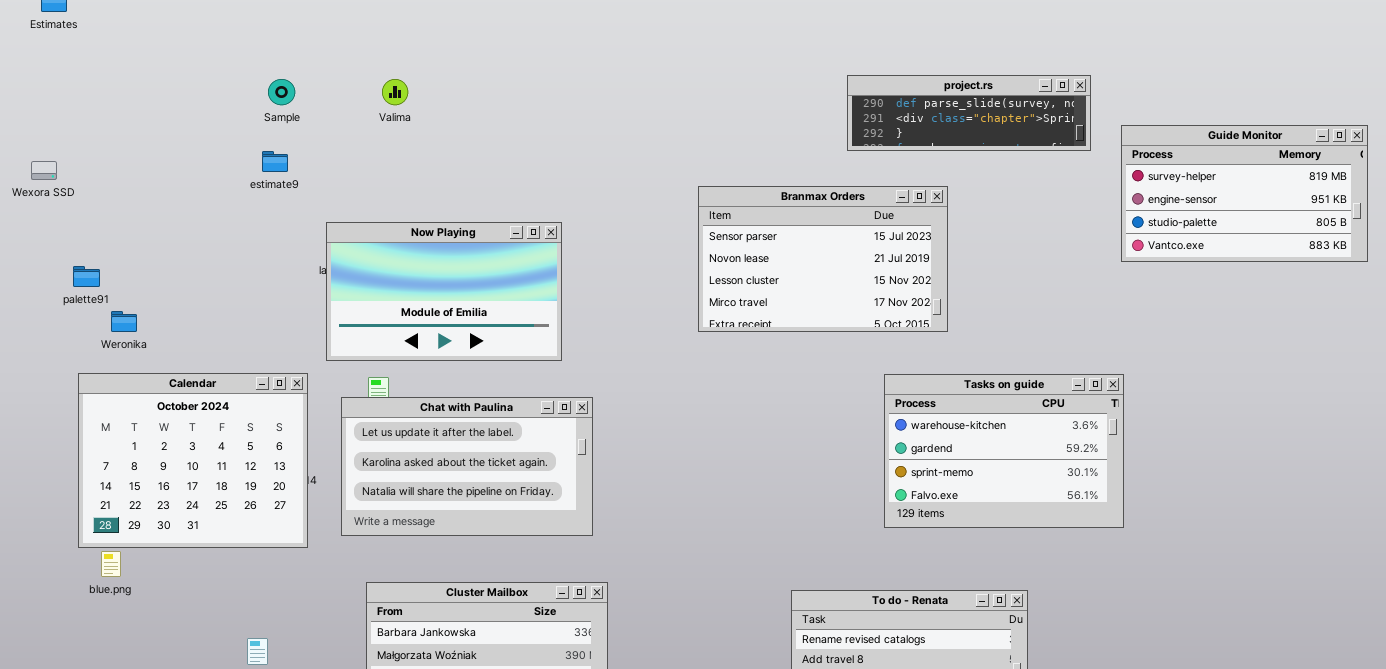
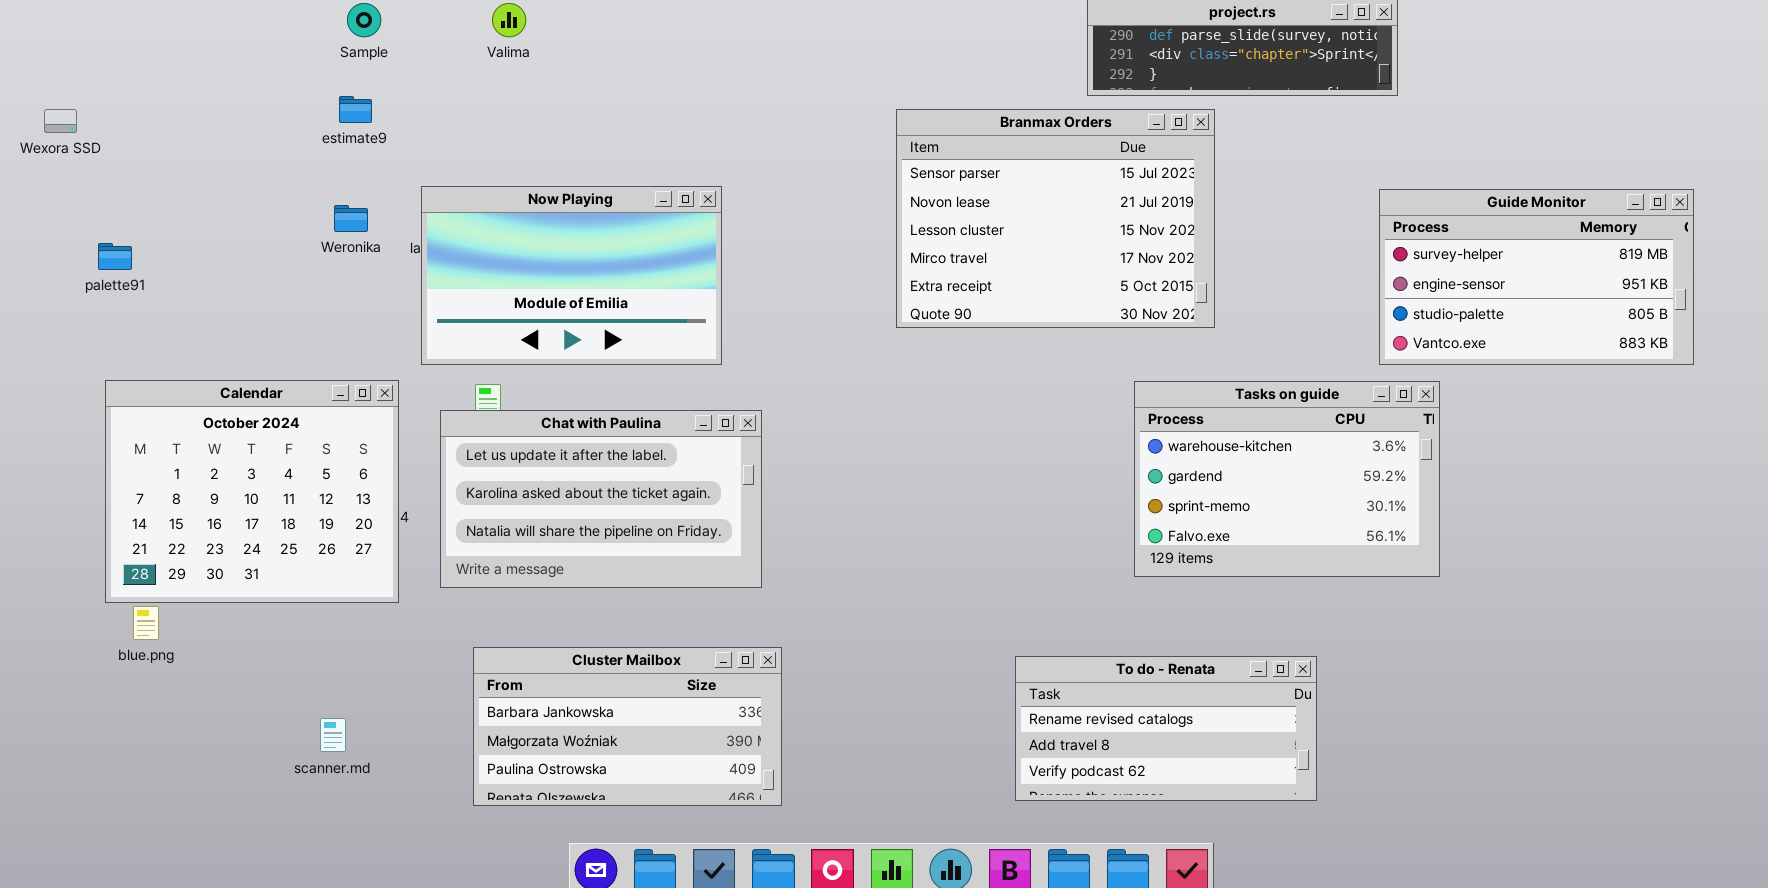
Guide Monitor: [1121,125,1368,262] -> [1379,189,1694,365], moved
Branmax Orders: [698,186,948,332] -> [896,109,1215,328], resized
Weronika: [111,311,137,332] -> [334,205,368,232], moved

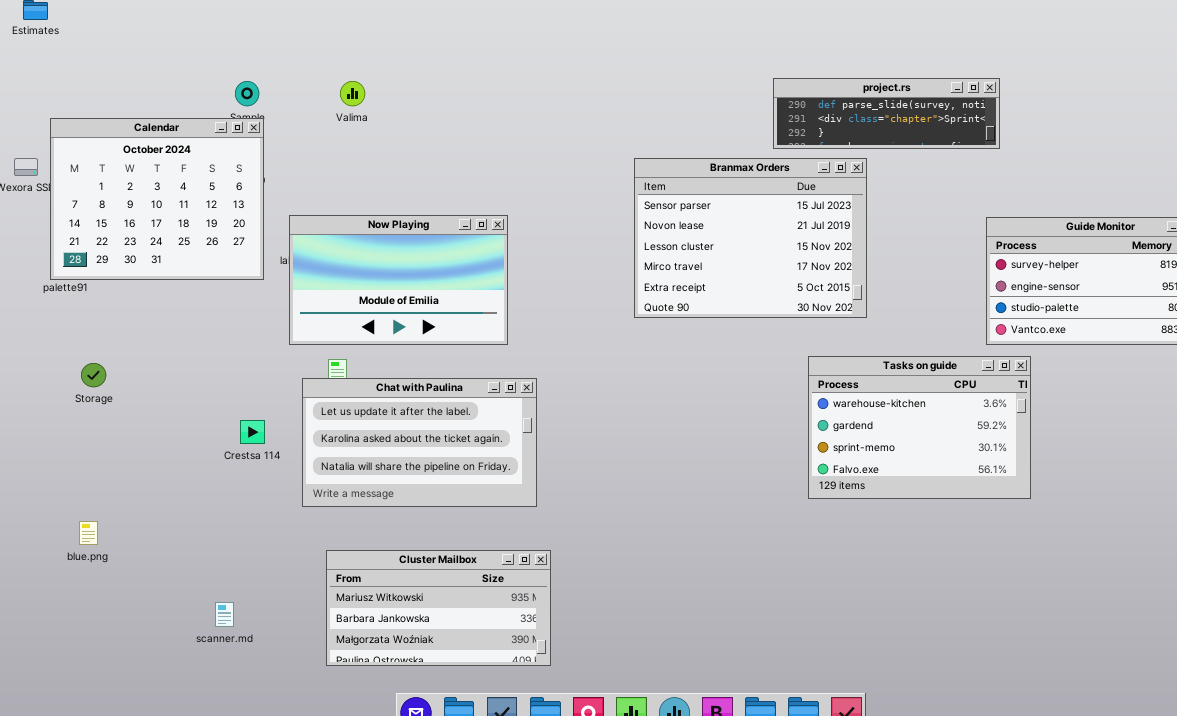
Calendar: [105,380,399,603] -> [50,118,264,280], moved
Cluster Mailbox: [473,647,782,806] -> [326,550,551,666], scrolled up 1 row
To do - Renata: [1015,656,1317,801] -> none, closed

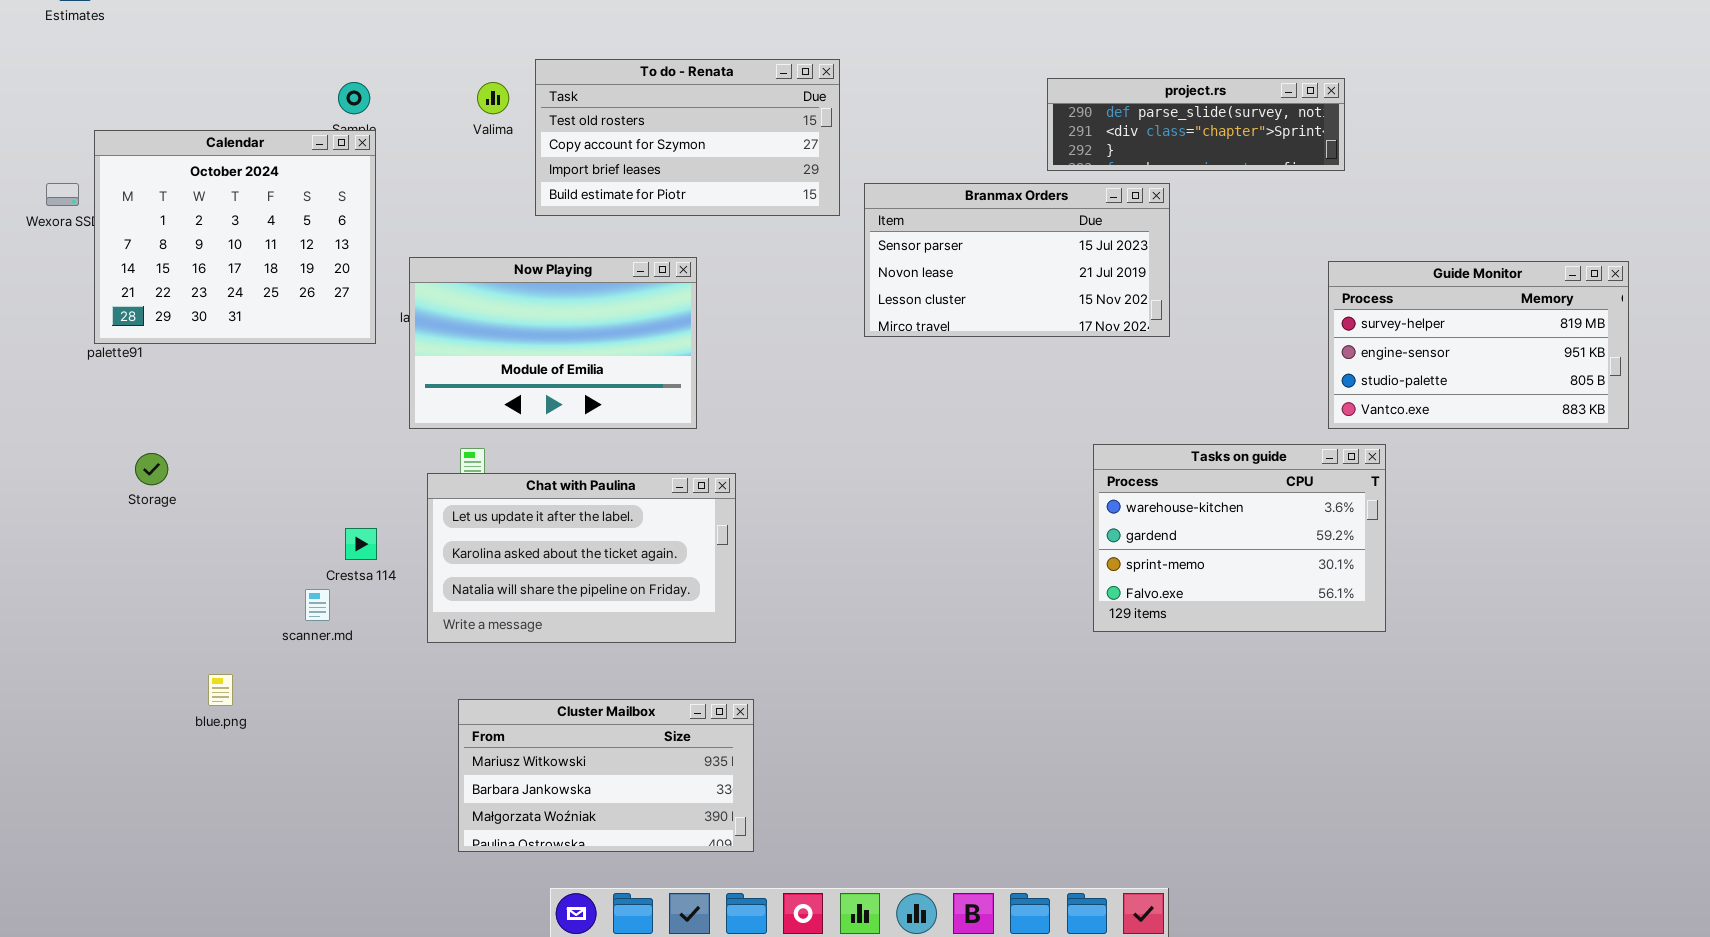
To do - Renata: none -> [535,59,840,216], opened
Branmax Orders: [634,158,867,318] -> [864,183,1170,337], resized
blue.png: [79,521,98,545] -> [208,674,233,706], moved
scanner.md: [215,602,234,627] -> [305,589,330,621], moved

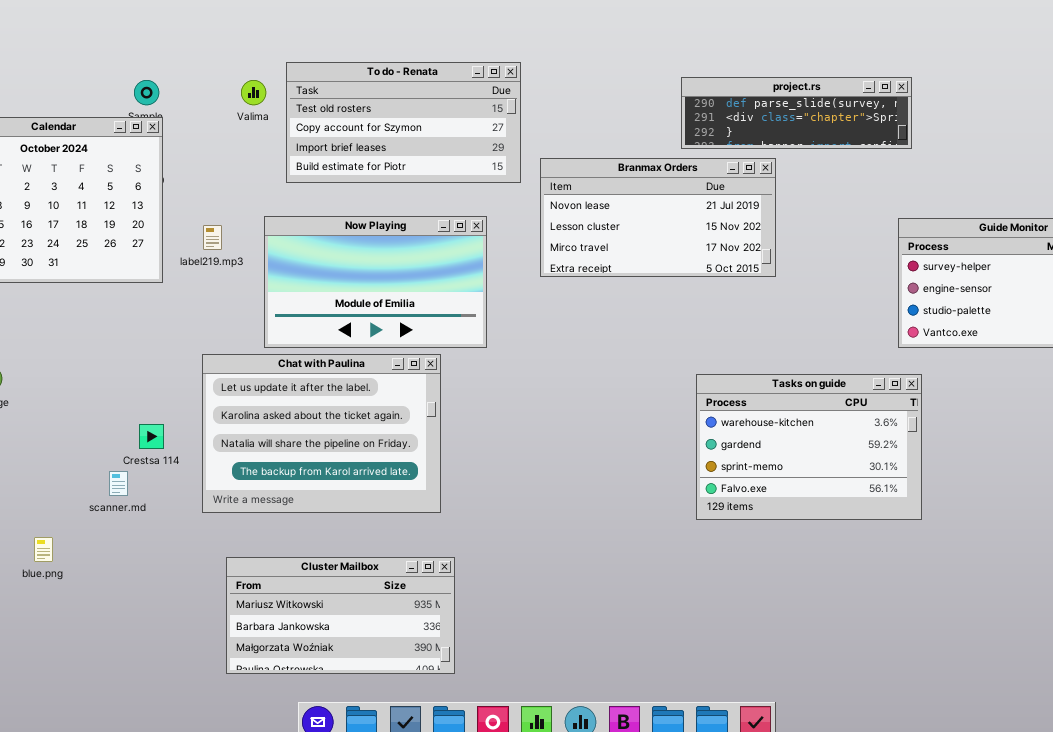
Branmax Orders: [864,183,1170,337] -> [540,158,776,277], scrolled down 1 row
Now Playing: [409,257,697,429] -> [264,216,487,348], moved
Tasks on guide: [1093,444,1386,632] -> [696,374,922,520], moved
Chat with Paulina: [427,473,736,643] -> [202,354,441,513], resized

